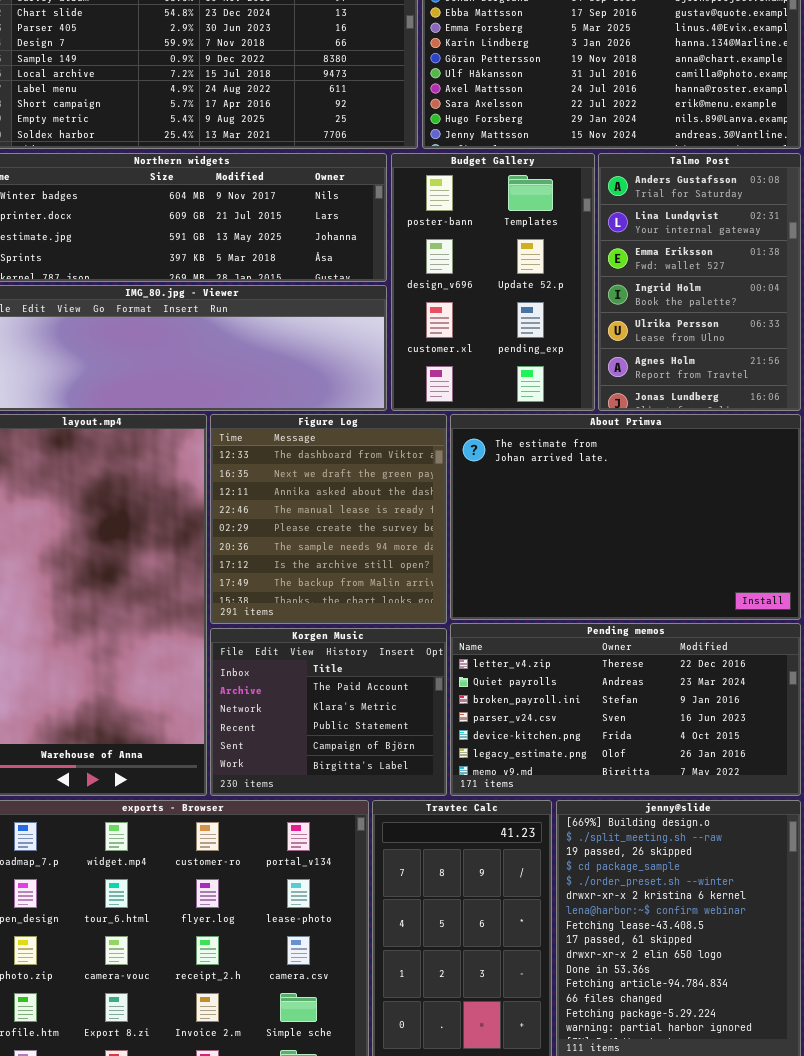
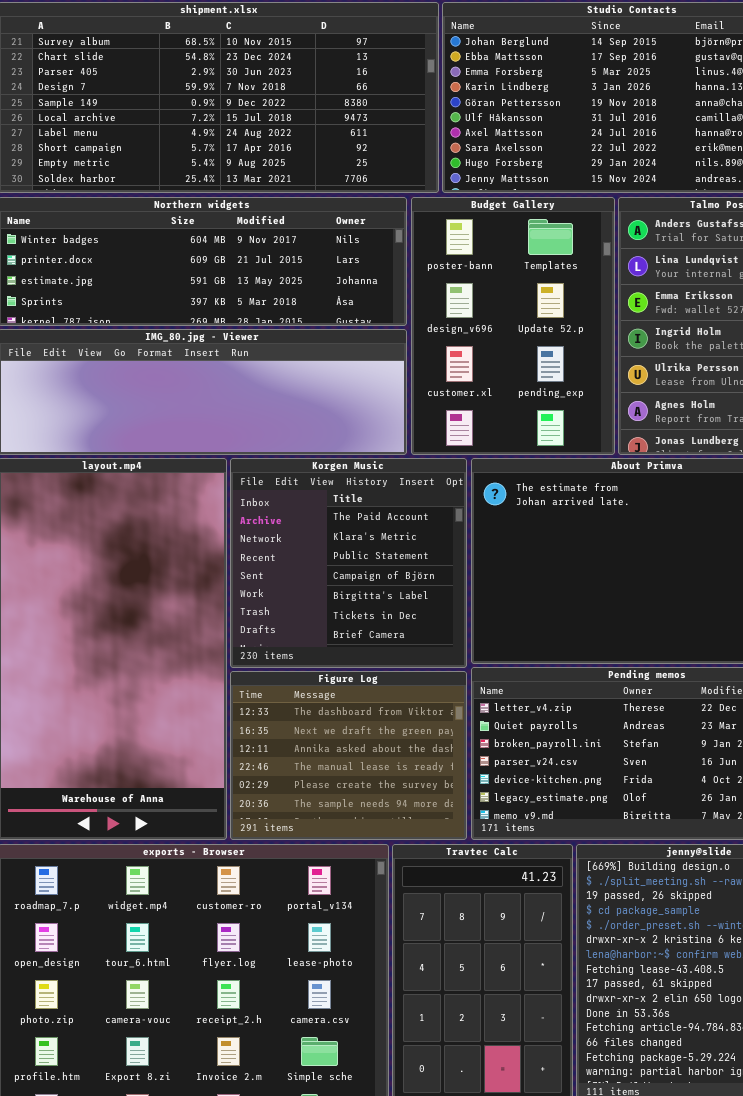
Figure Log: [210,414,447,624] -> [230,671,467,840], moved, resized
Korgen Music: [210,628,447,796] -> [230,458,467,668], moved, resized

